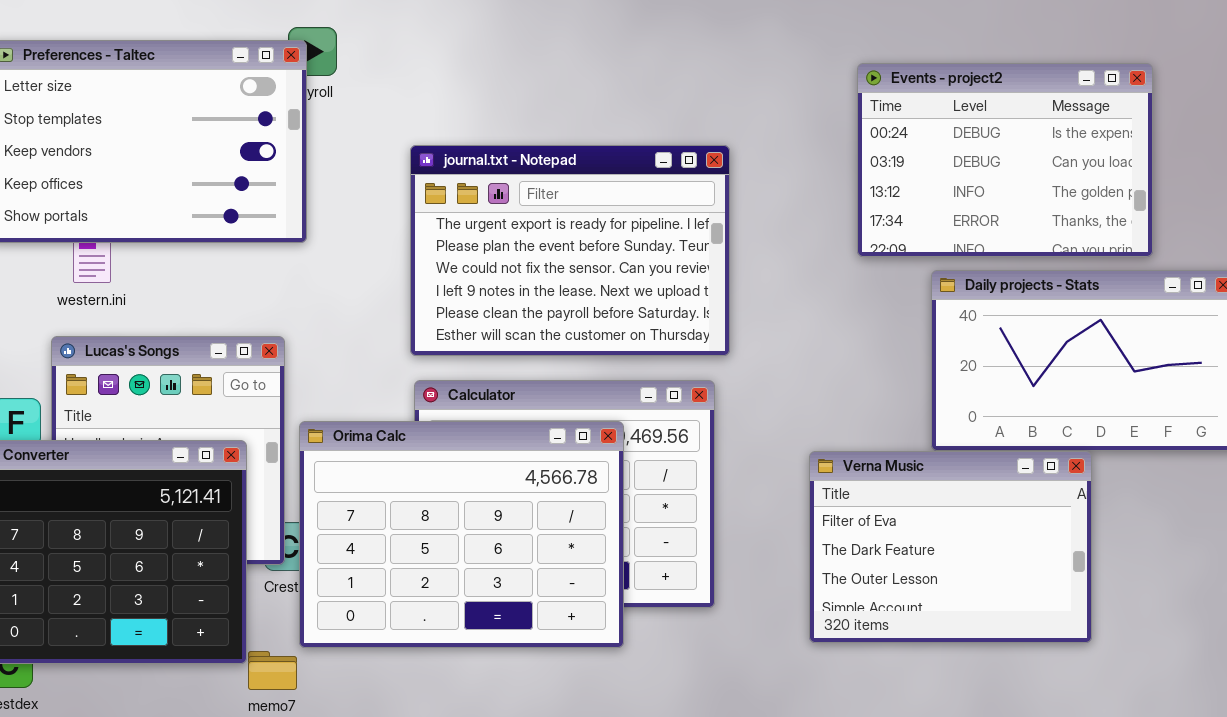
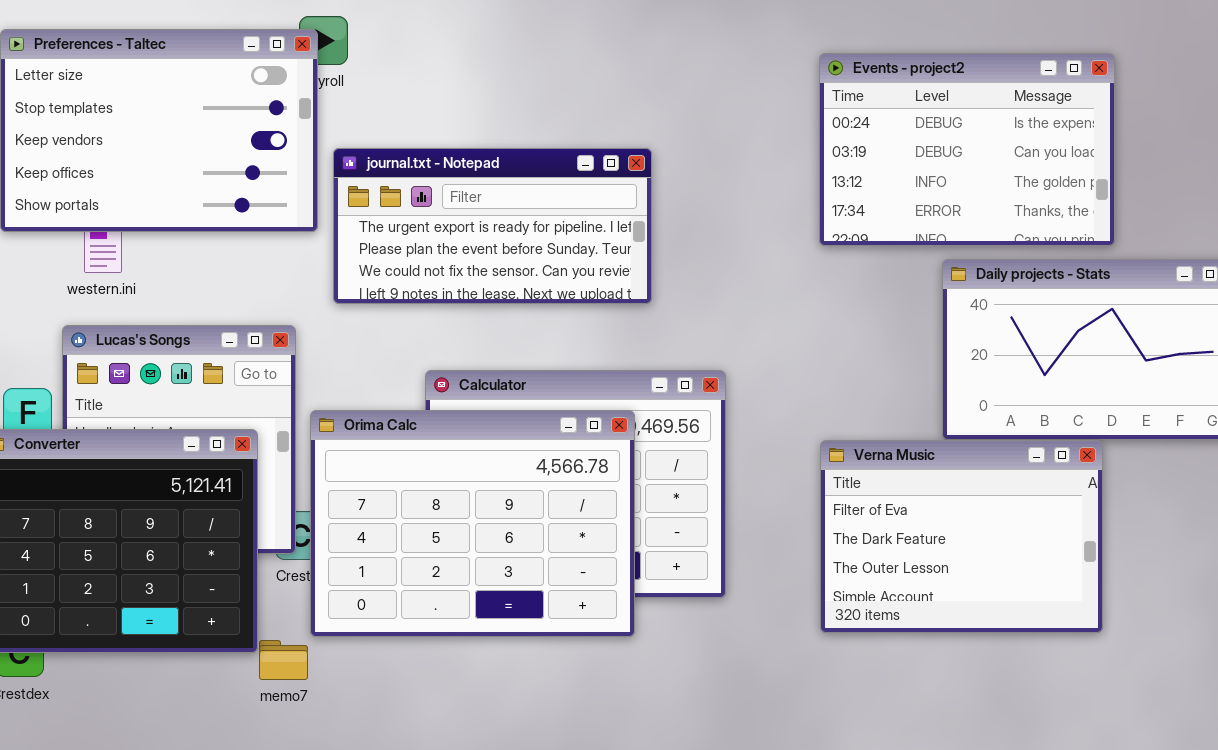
Events - project2: [857,63,1153,257] -> [819,53,1115,246], moved
journal.txt - Notepad: [410,145,730,356] -> [333,148,652,304], moved, resized

